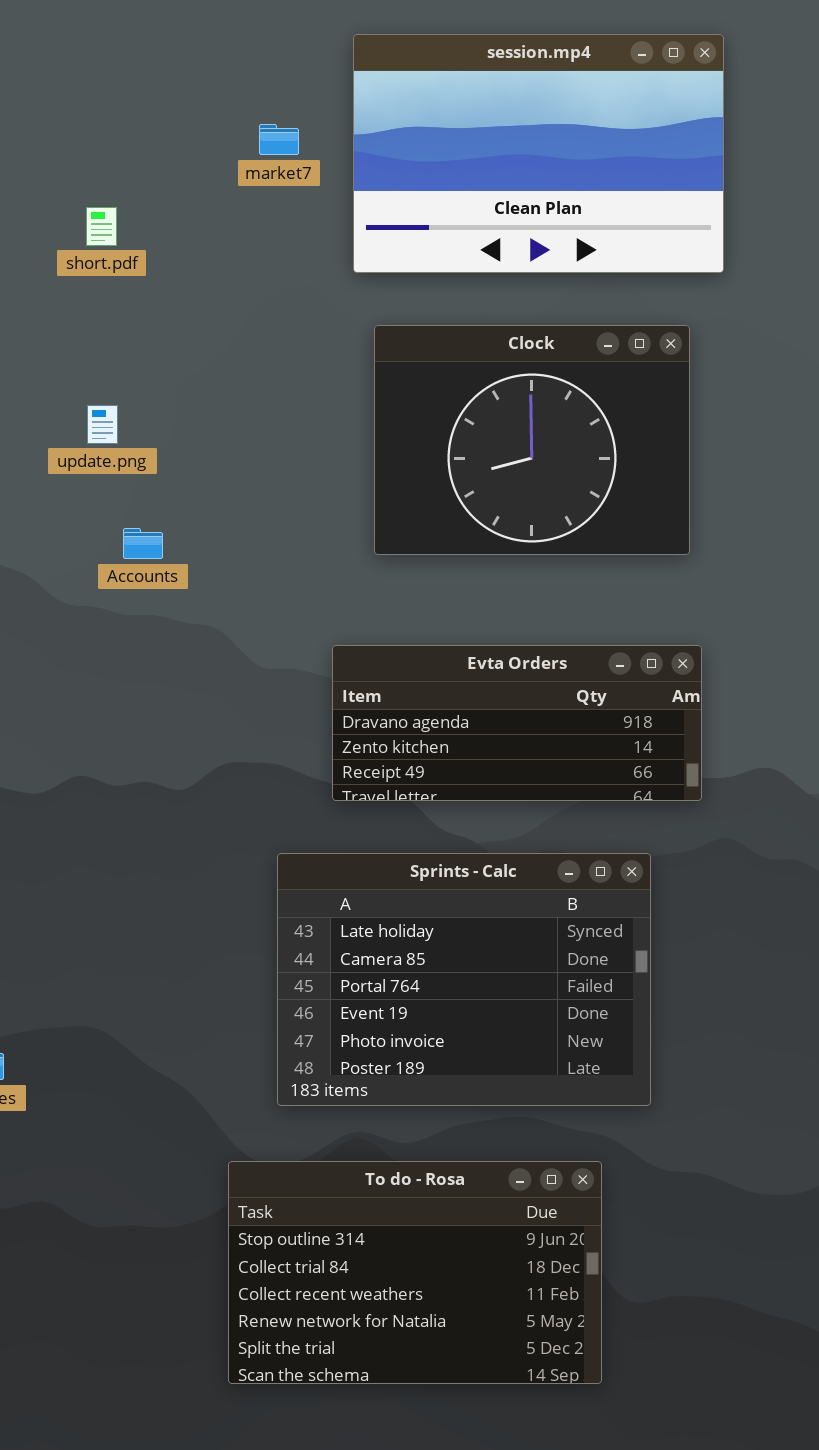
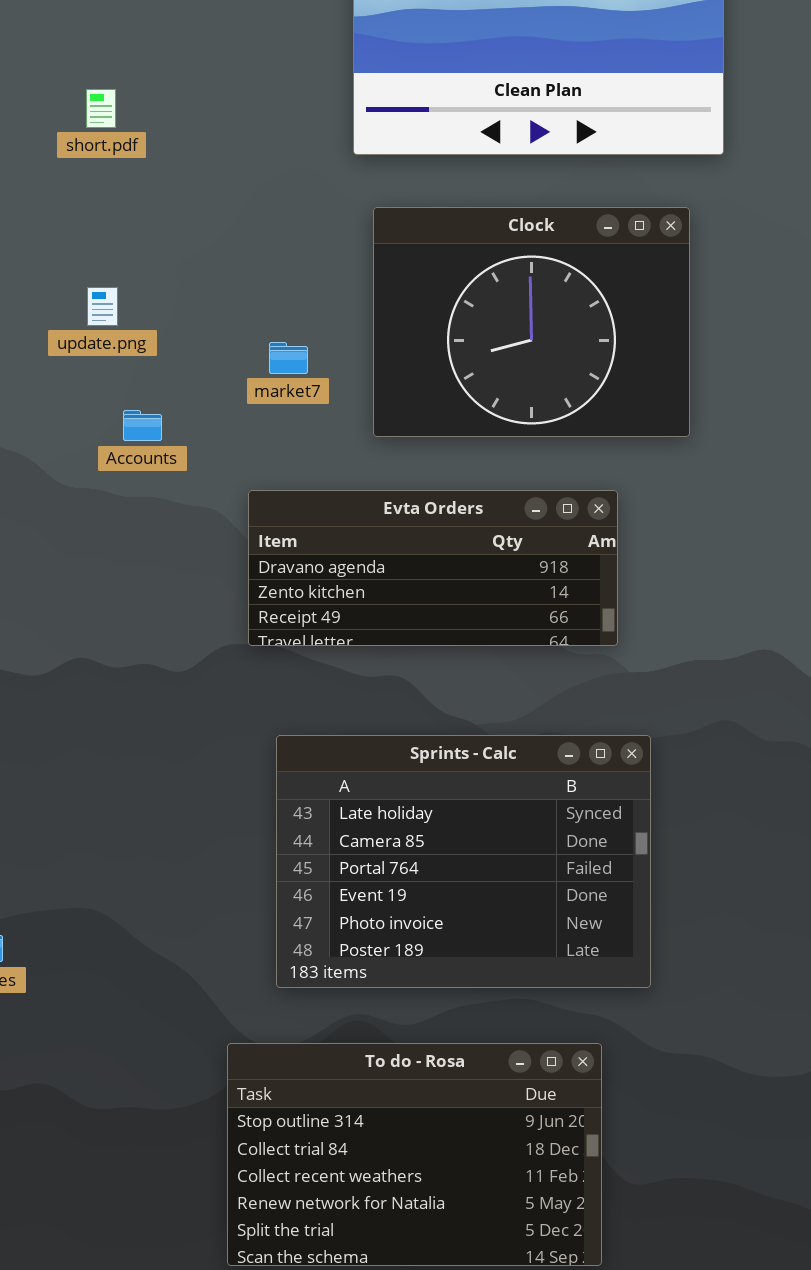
market7: [259,124,299,155] -> [269,342,308,374], moved
Evta Orders: [332,645,702,801] -> [248,490,618,646], moved

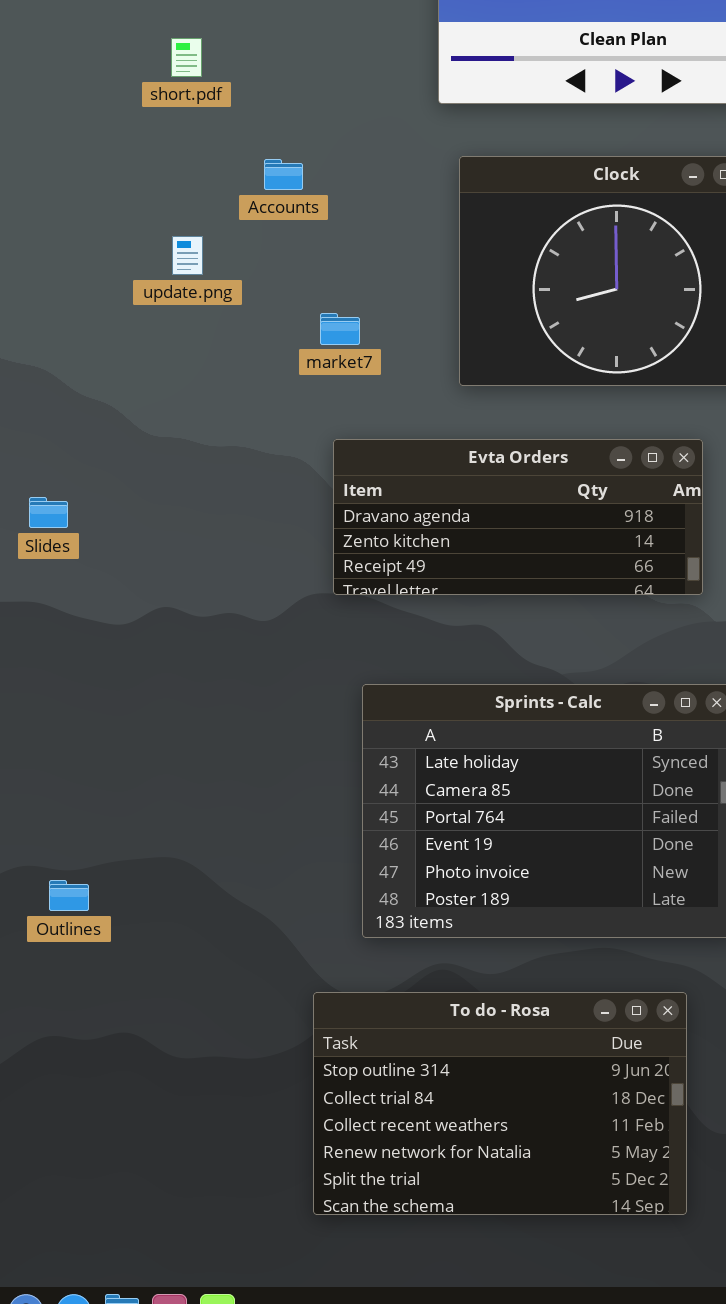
market7: [269,342,308,374] -> [320,313,360,345], moved
Accounts: [123,410,162,441] -> [264,159,303,190], moved

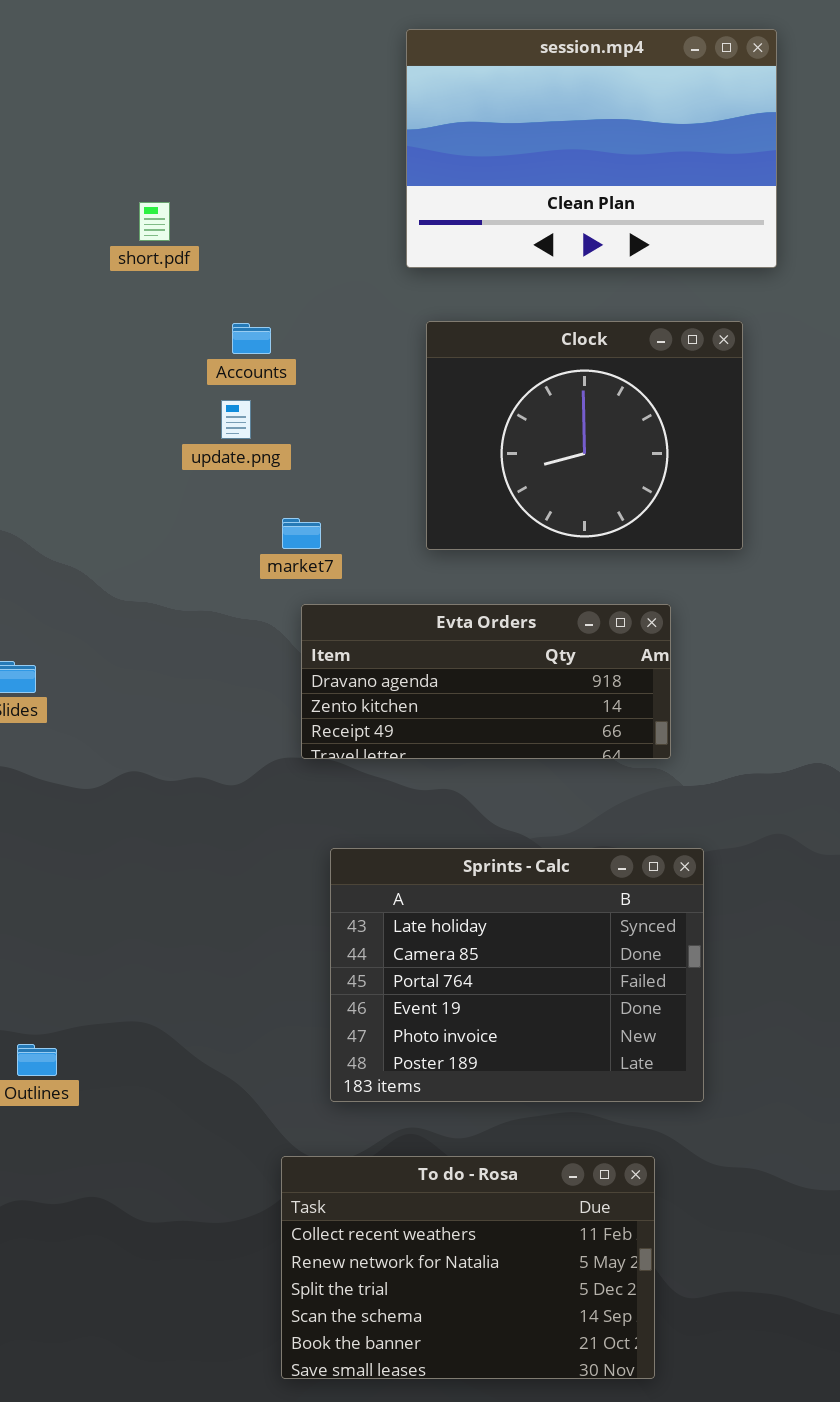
update.png: [172,236,203,275] -> [221,400,251,439], moved
market7: [320,313,360,345] -> [282,518,321,549], moved
To do - Rosa: [313,992,687,1215] -> [281,1156,655,1379], scrolled down 2 rows

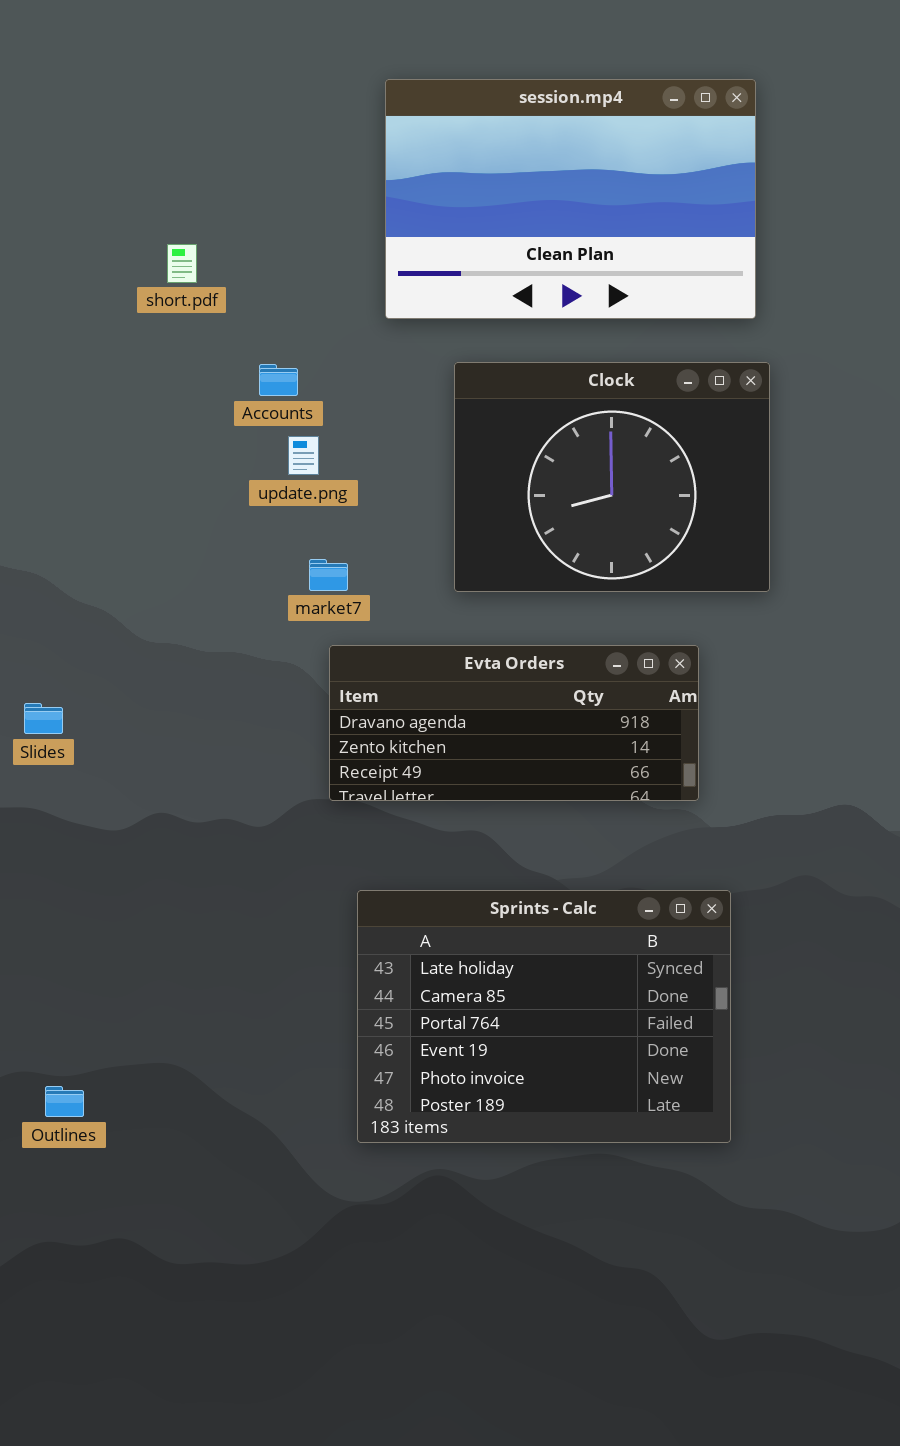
session.mp4: [406,29,777,268] -> [385,79,756,319], moved
update.png: [221,400,251,439] -> [288,436,319,475], moved
To do - Rosa: [281,1156,655,1379] -> none, closed

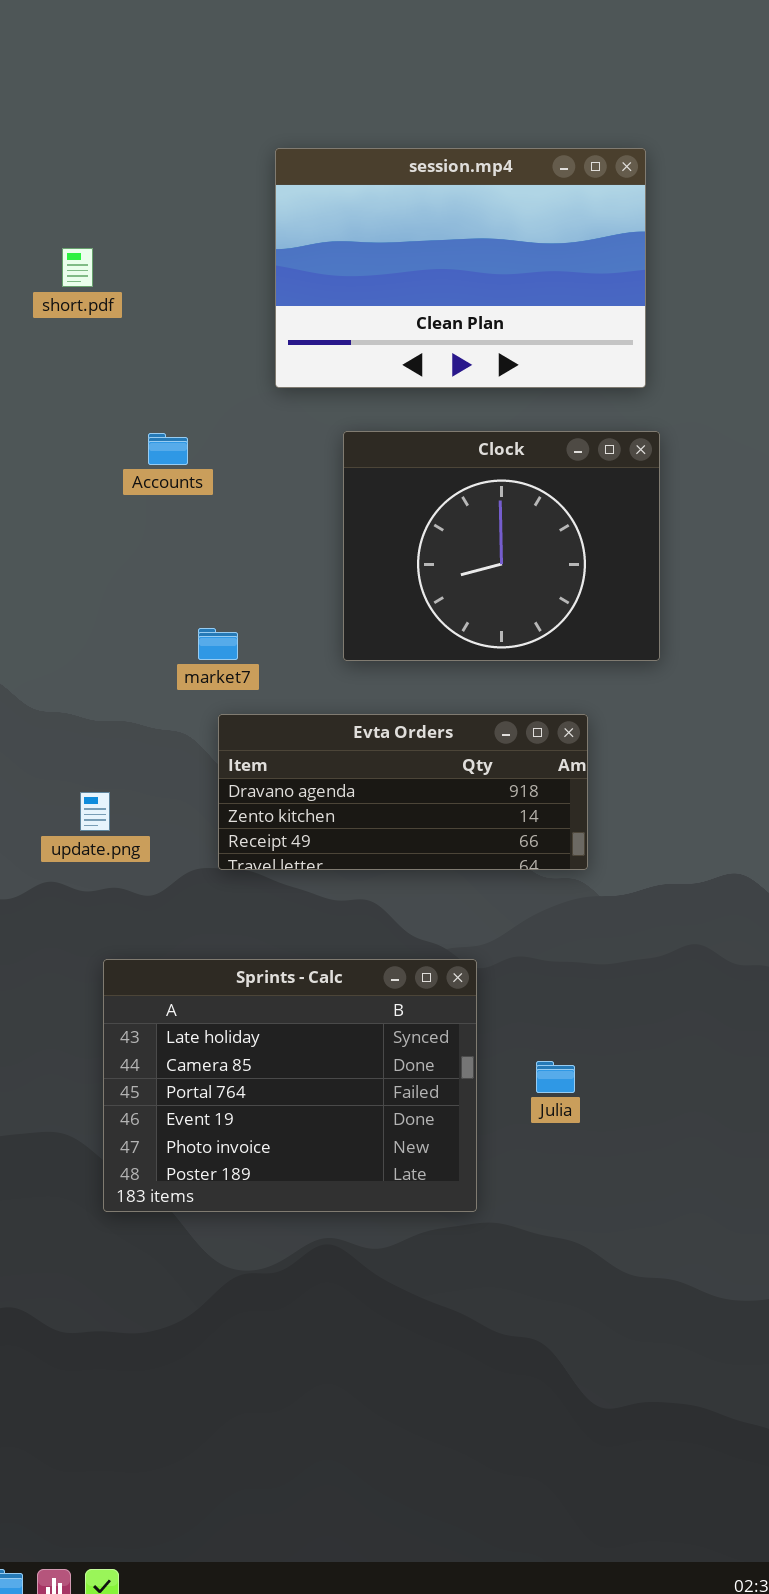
short.pdf: [167,244,197,283] -> [62,248,93,287], moved
update.png: [288,436,319,475] -> [80,792,110,831], moved
Sprints - Calc: [357,890,731,1143] -> [103,959,477,1212], moved

